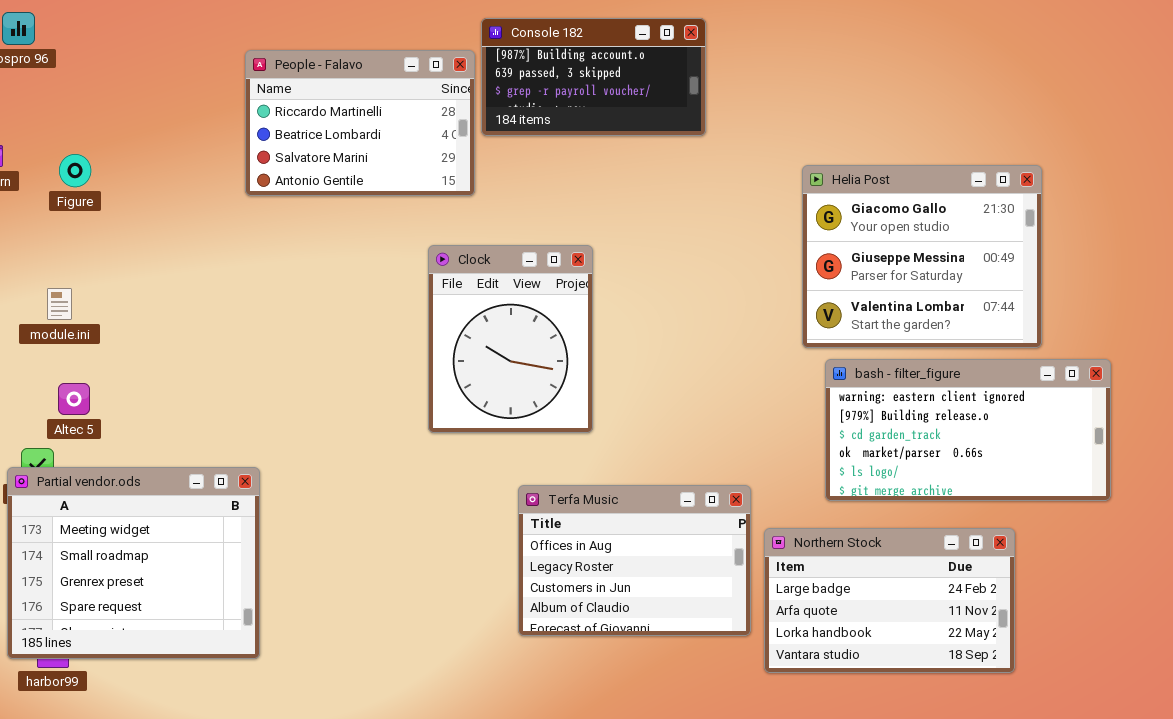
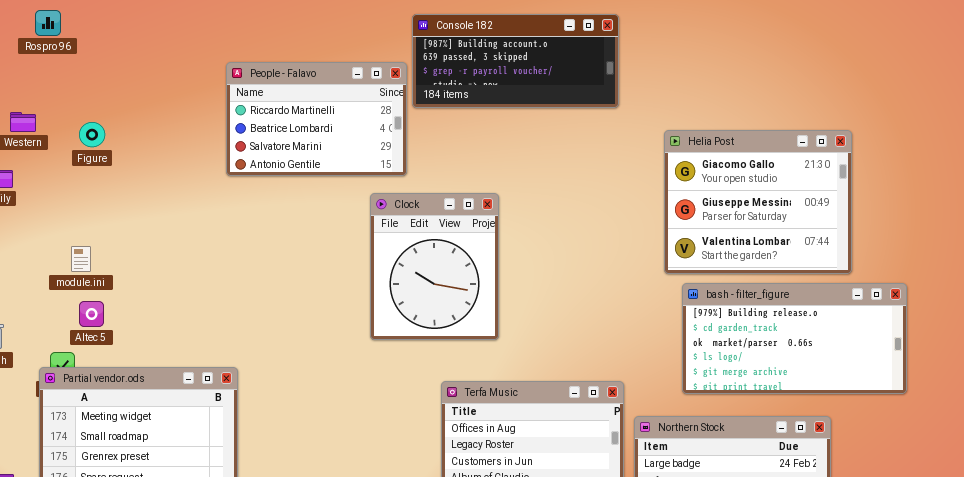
Console 182: [481,18,706,136] -> [412,14,619,108], resized
People - Falavo: [245,50,475,196] -> [226,62,407,176], moved
module.ini: [47,288,72,320] -> [71,246,91,272], moved
bash - filter_figure: [825,359,1111,501] -> [682,283,907,394], scrolled down 1 row

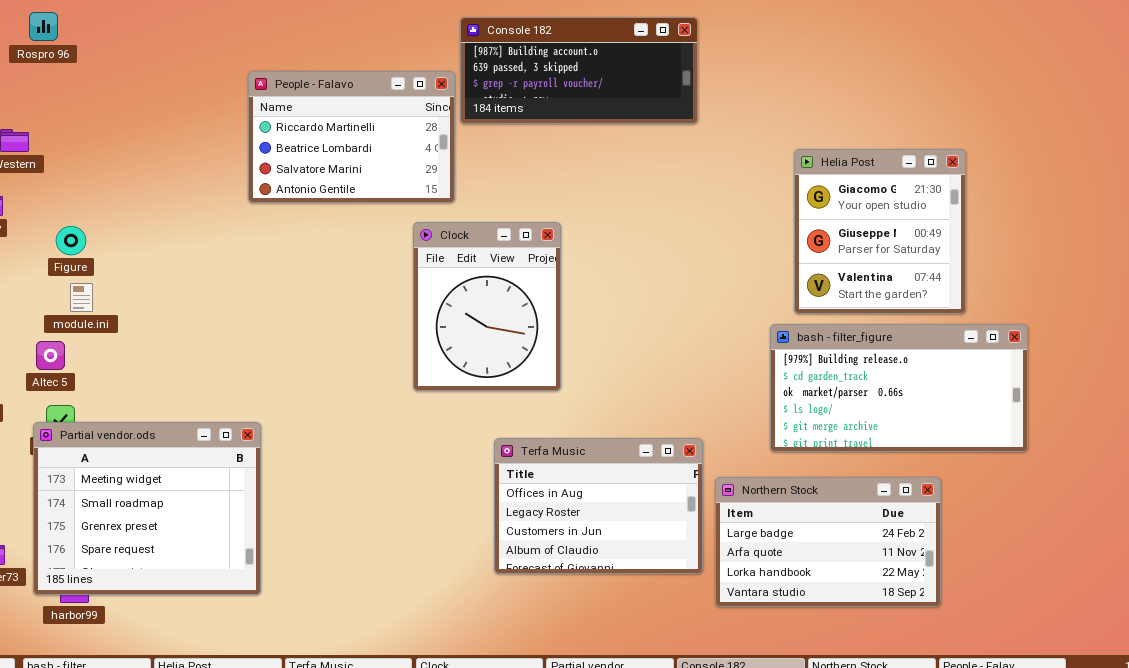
Figure: [79,122,105,147] -> [56,226,86,255], moved
Helia Post: [664,130,852,274] -> [794,149,966,314], resized
Altec 5: [79,301,104,327] -> [36,341,65,370], moved

